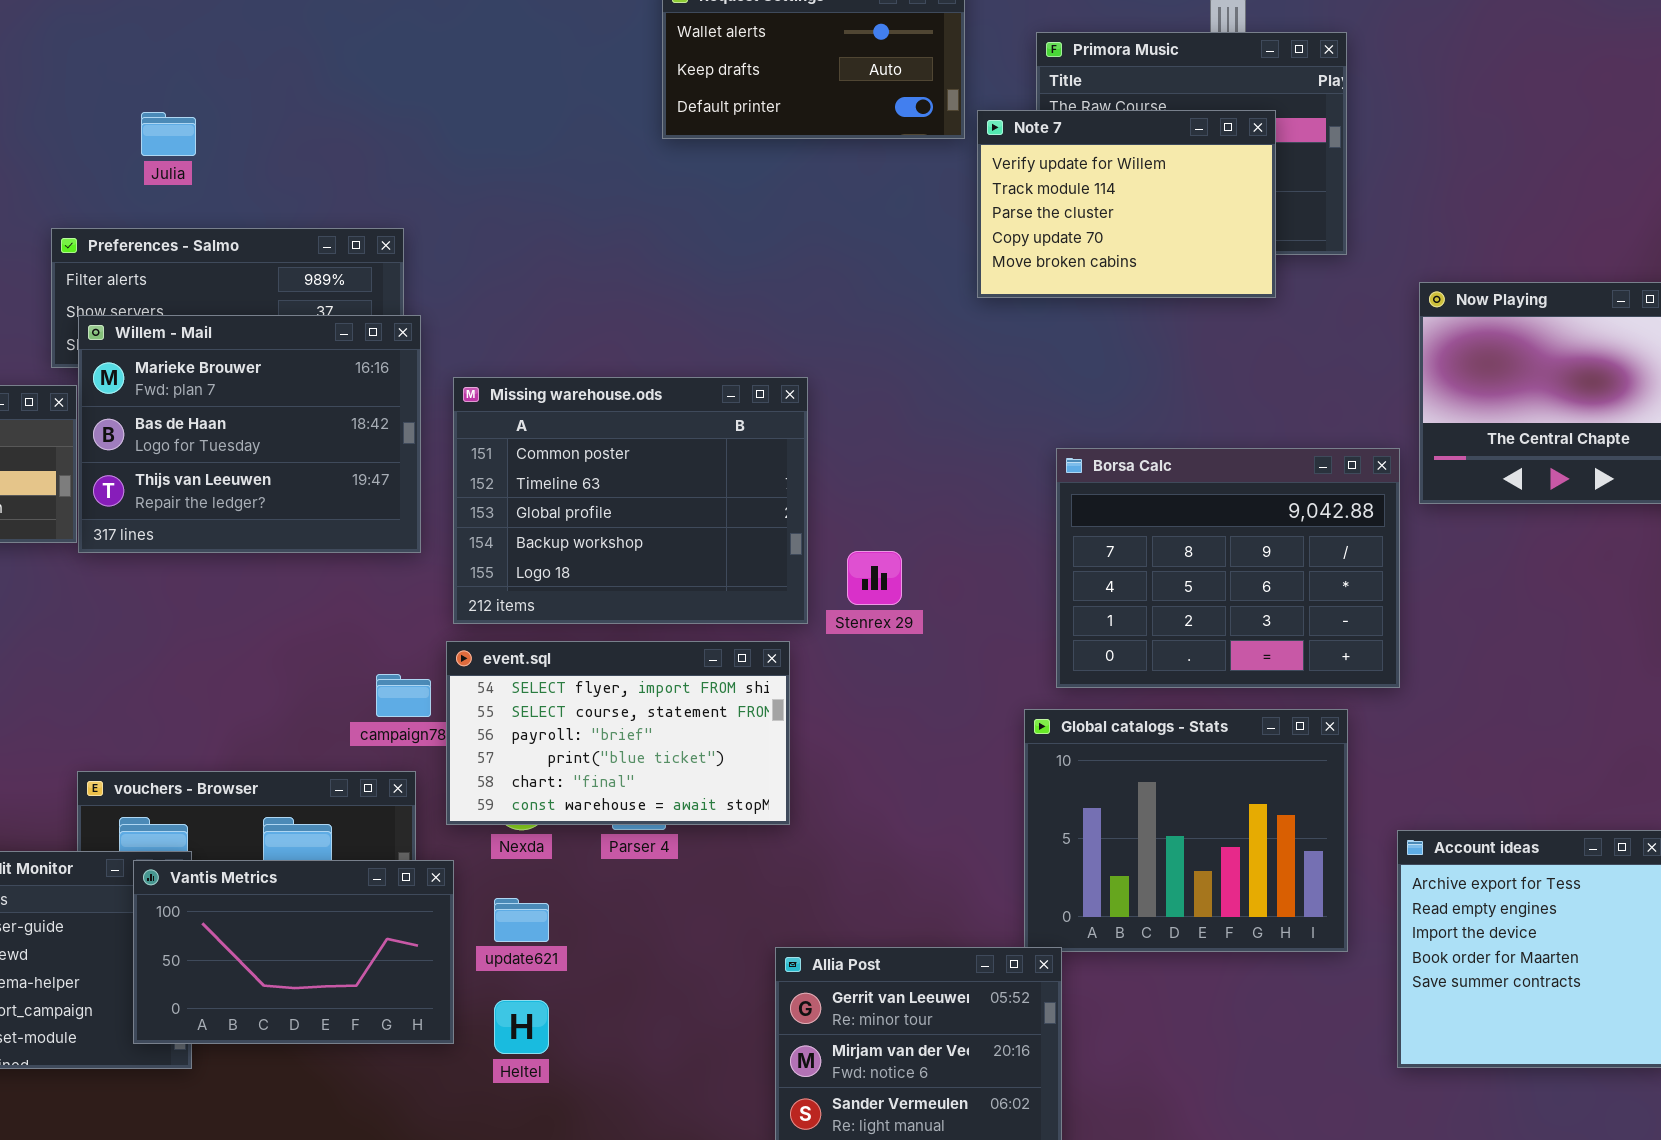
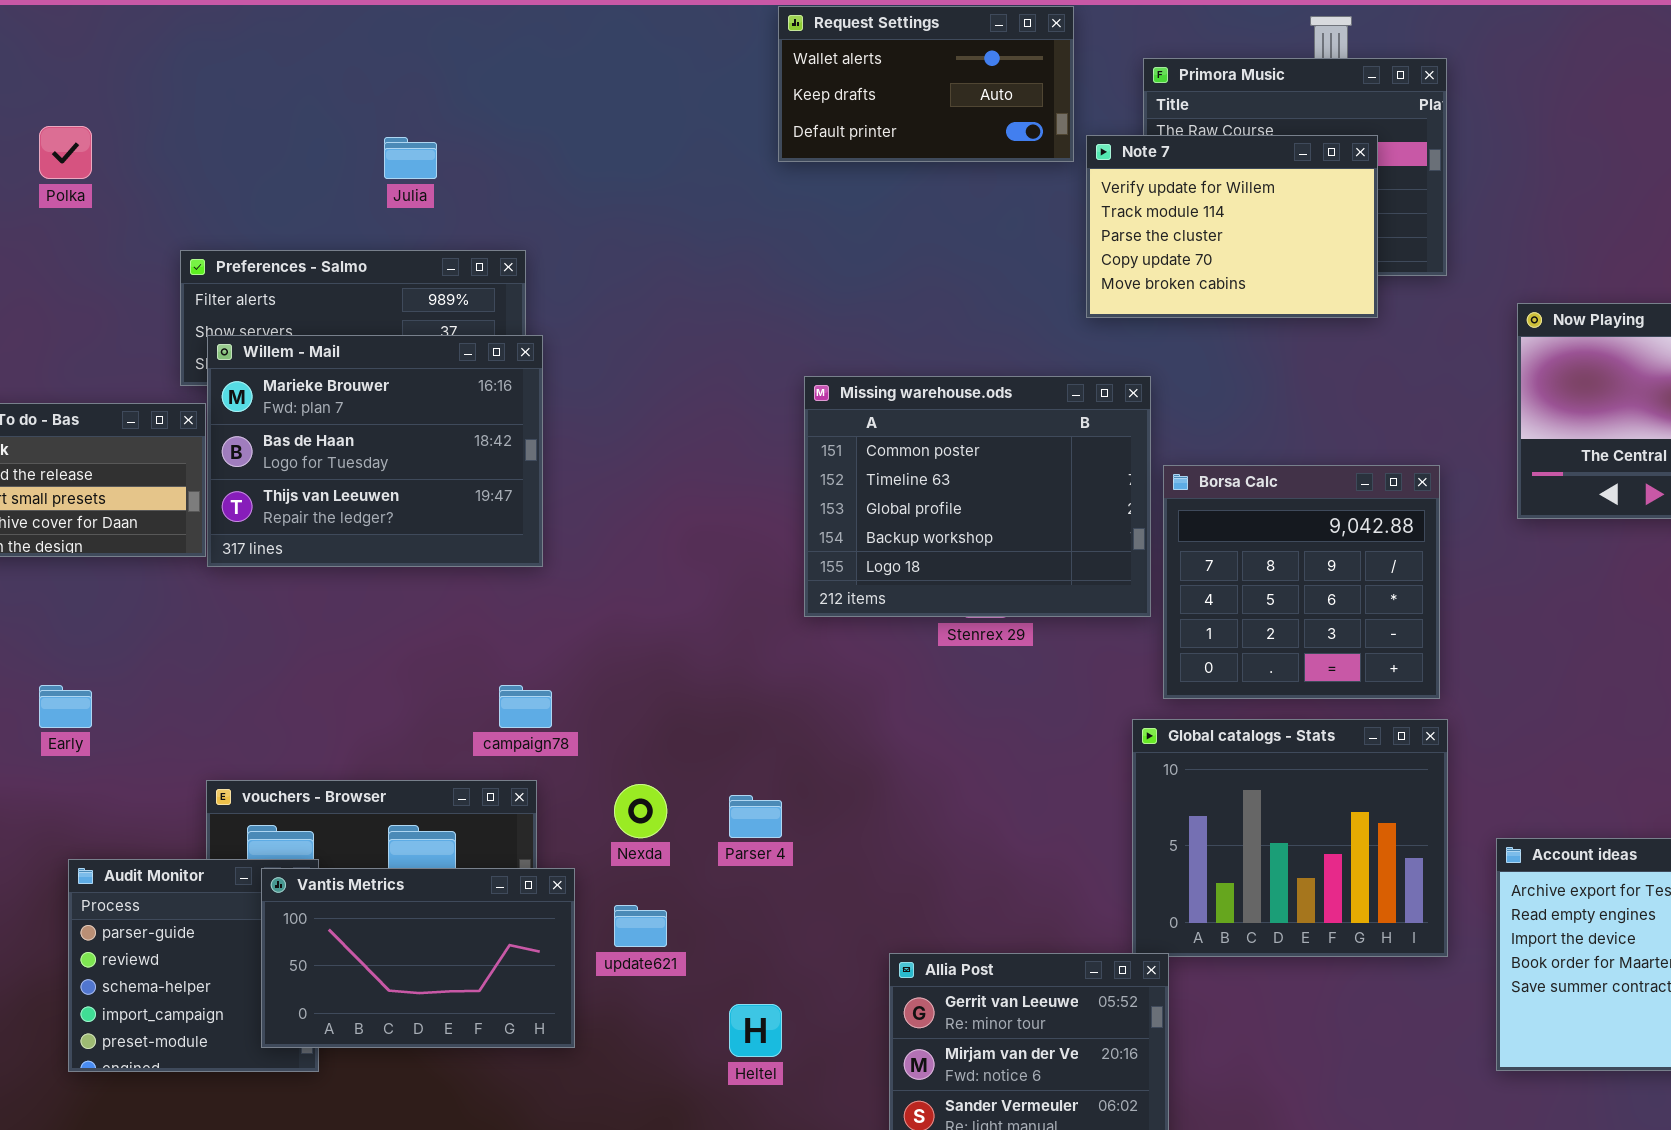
Julia: [141,112,196,156] -> [384,137,437,179], moved
Missing warehouse.ods: [453,377,808,624] -> [804,376,1151,617], moved
Borsa Calc: [1056,448,1400,688] -> [1163,465,1440,699], resized
event.sql: [446,641,790,825] -> none, closed
Heltel: [494,1000,549,1054] -> [729,1004,782,1057], moved

